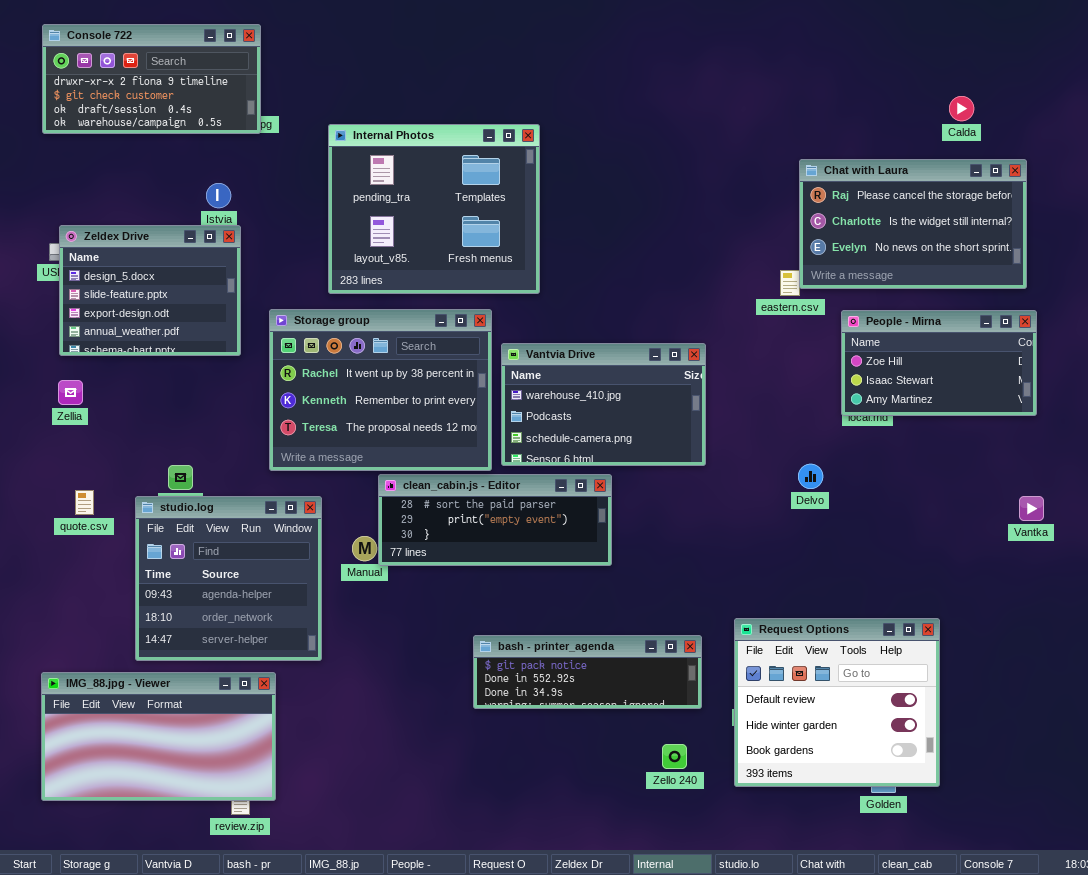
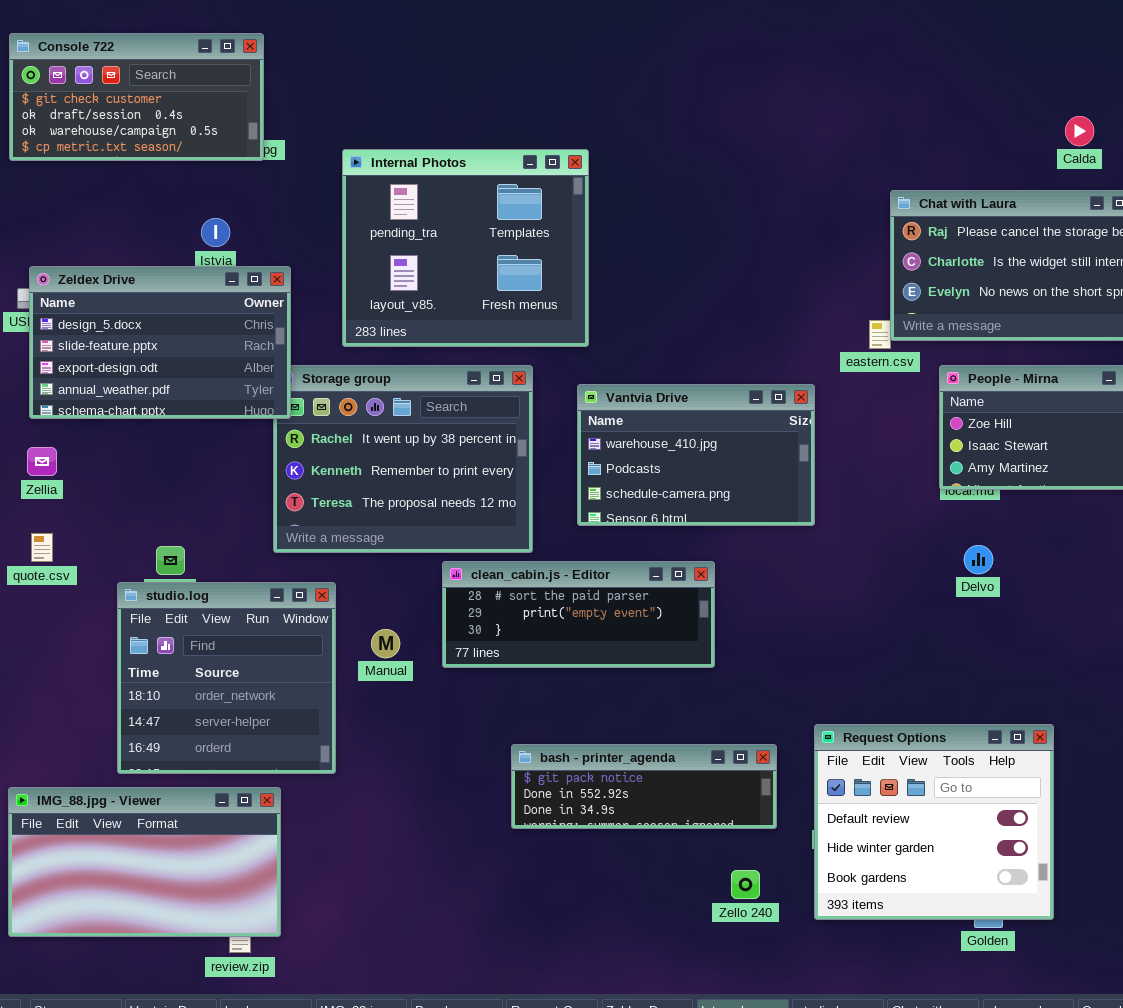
Console 722: [42,24,261,134] -> [9,33,264,161], scrolled down 1 row
Zeldex Drive: [59,225,241,356] -> [29,266,291,419], resized
Vantvia Drive: [501,343,706,466] -> [577,384,815,526], moved
Delvo: [798,464,823,489] -> [964,545,993,574], moved
clean_cabin.js - Editor: [378,474,612,566] -> [442,561,715,668], moved
quote.csv: [75,490,94,515] -> [31,533,53,562], moved
studio.log: [135,496,322,661] -> [117,582,336,774], scrolled down 1 row

